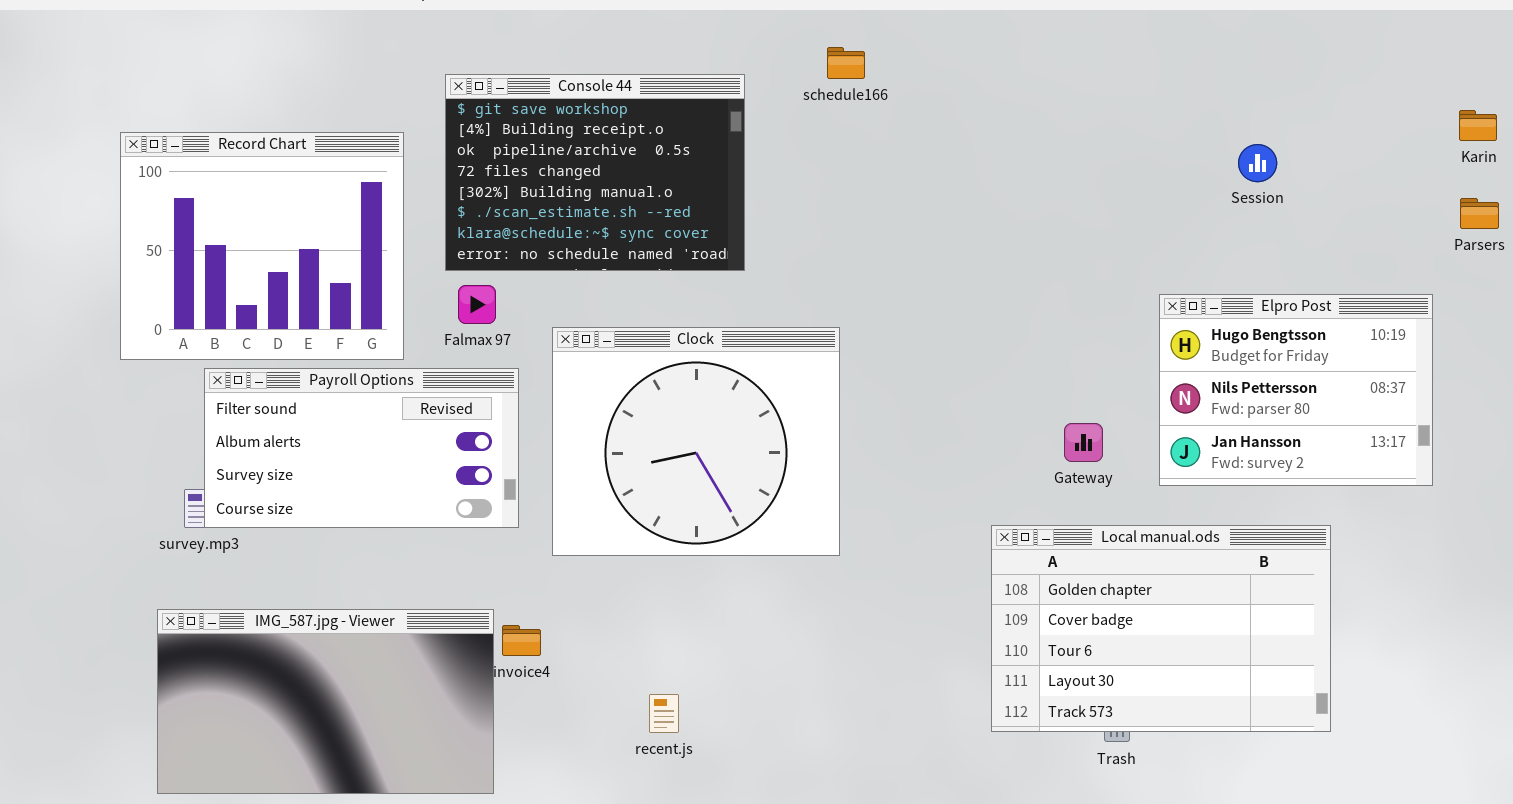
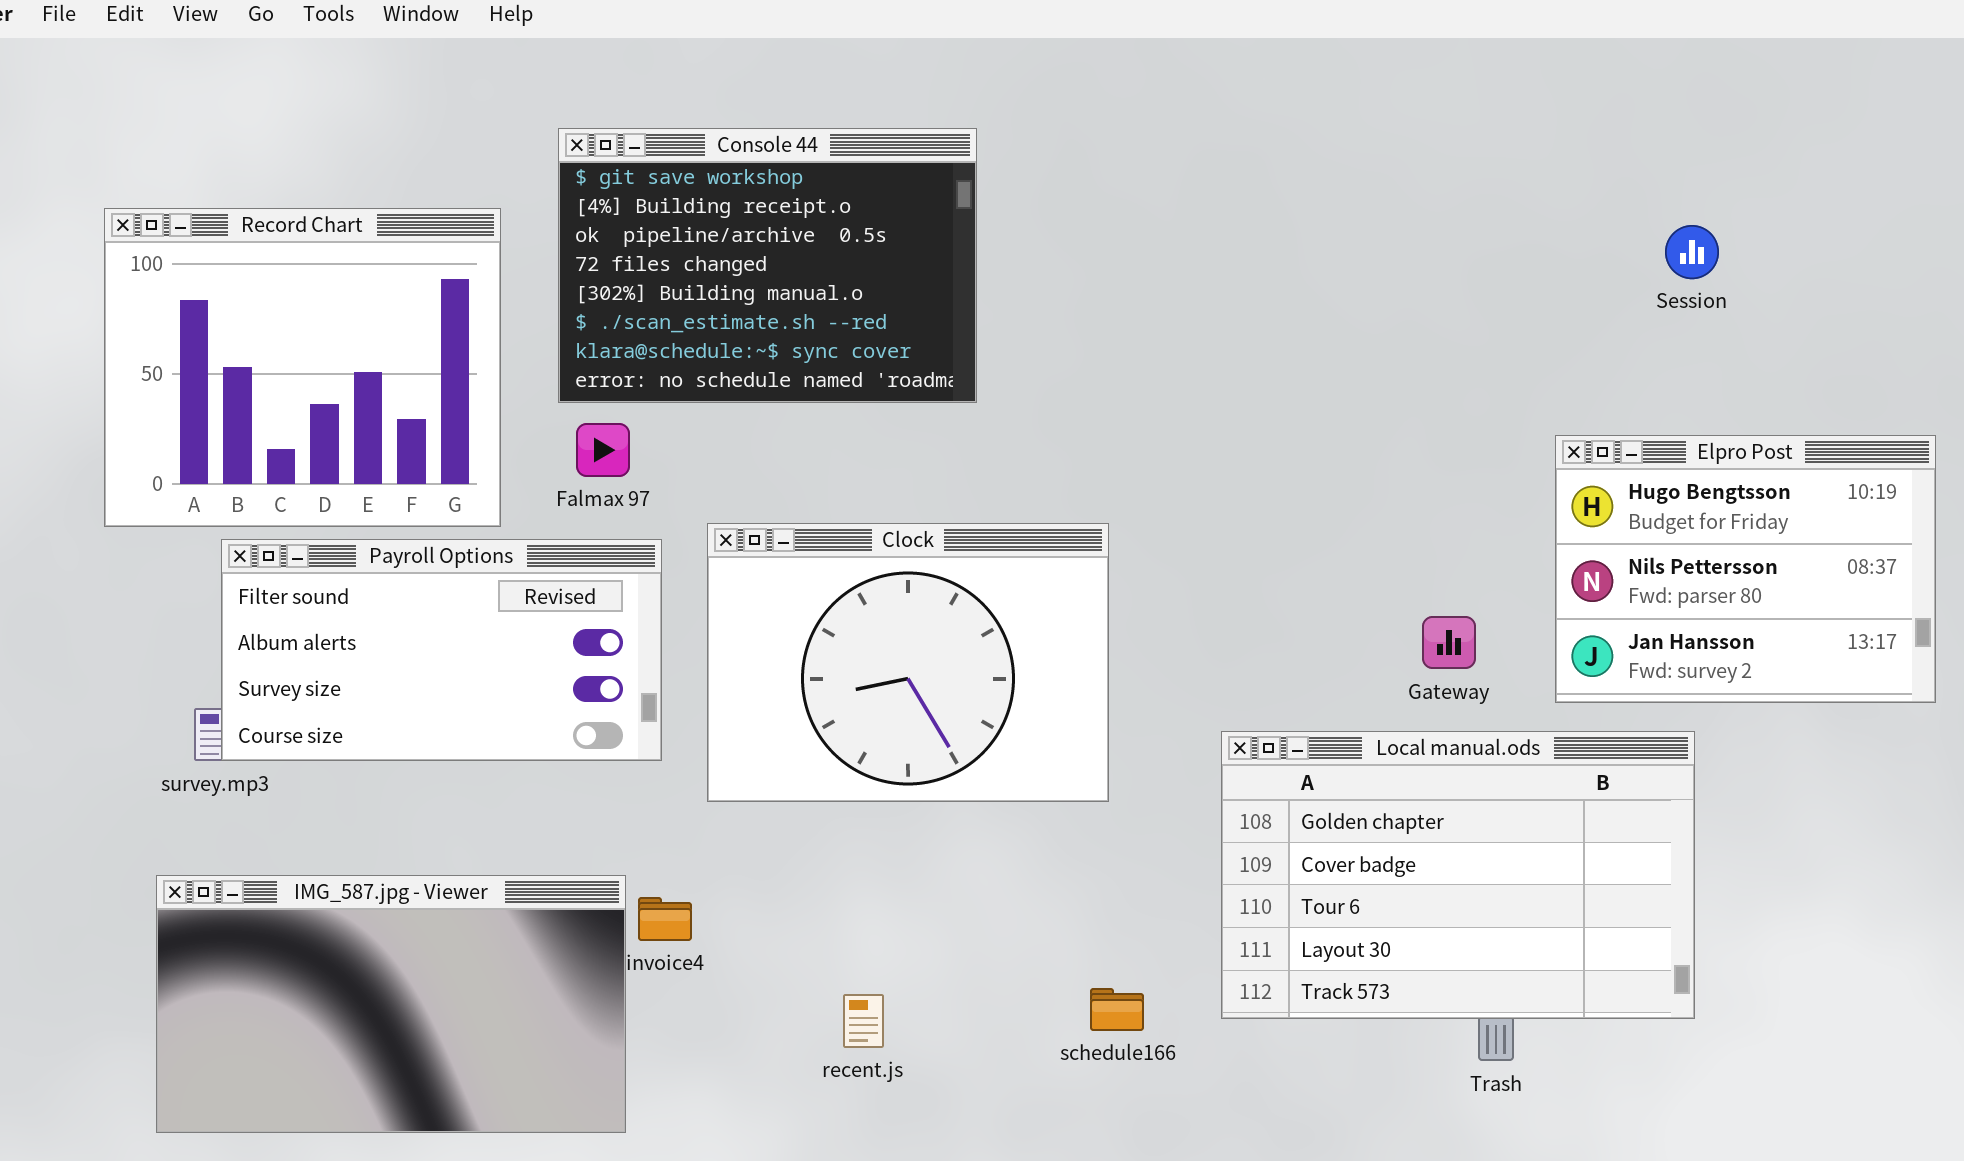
schedule166: [827,47,865,79] -> [1090,988,1144,1031], moved
Clock: [552,327,840,556] -> [707,523,1109,802], resized
Local manual.ods: [991,525,1331,732] -> [1221,731,1695,1019], moved

